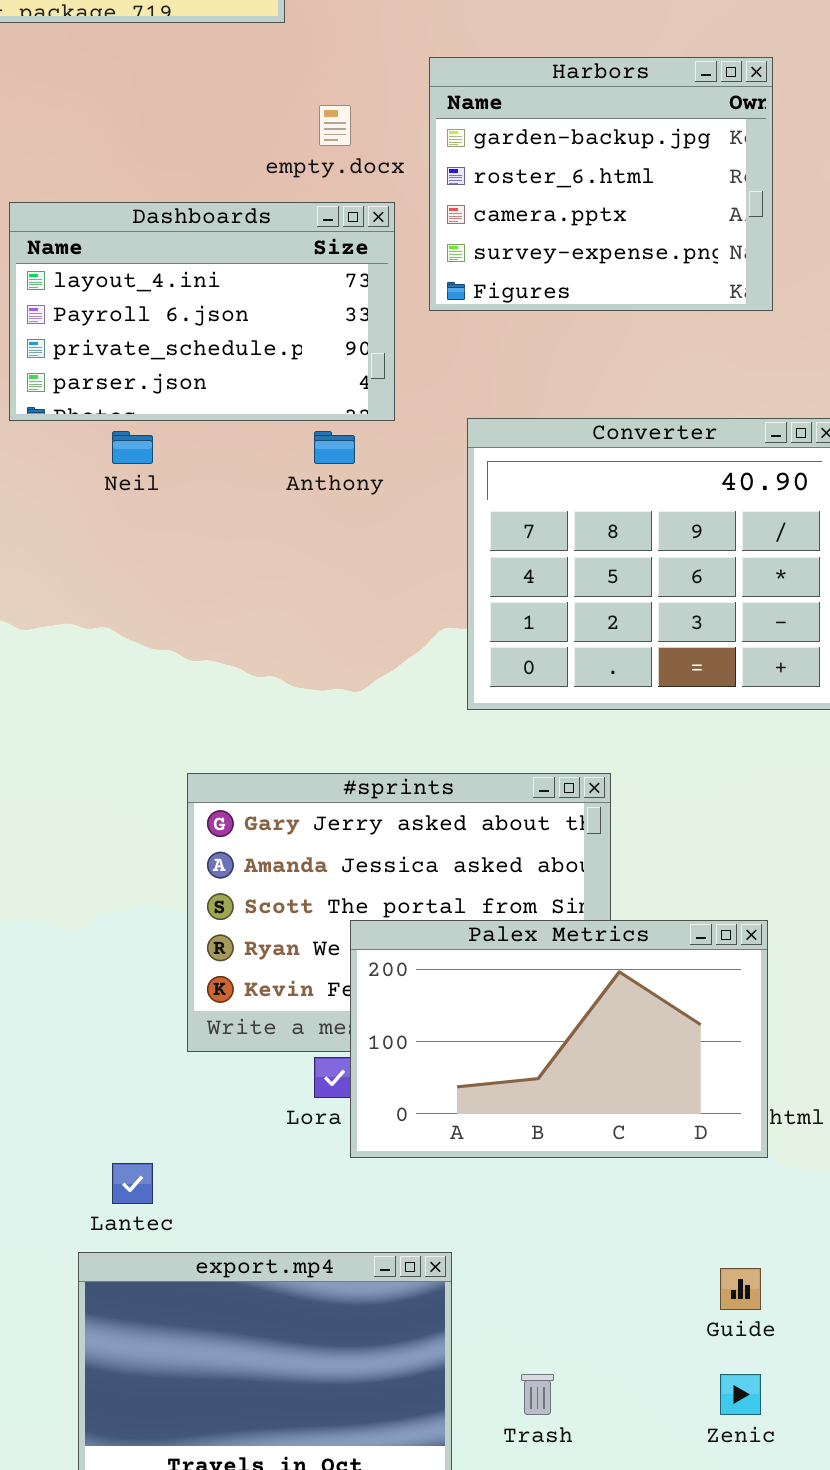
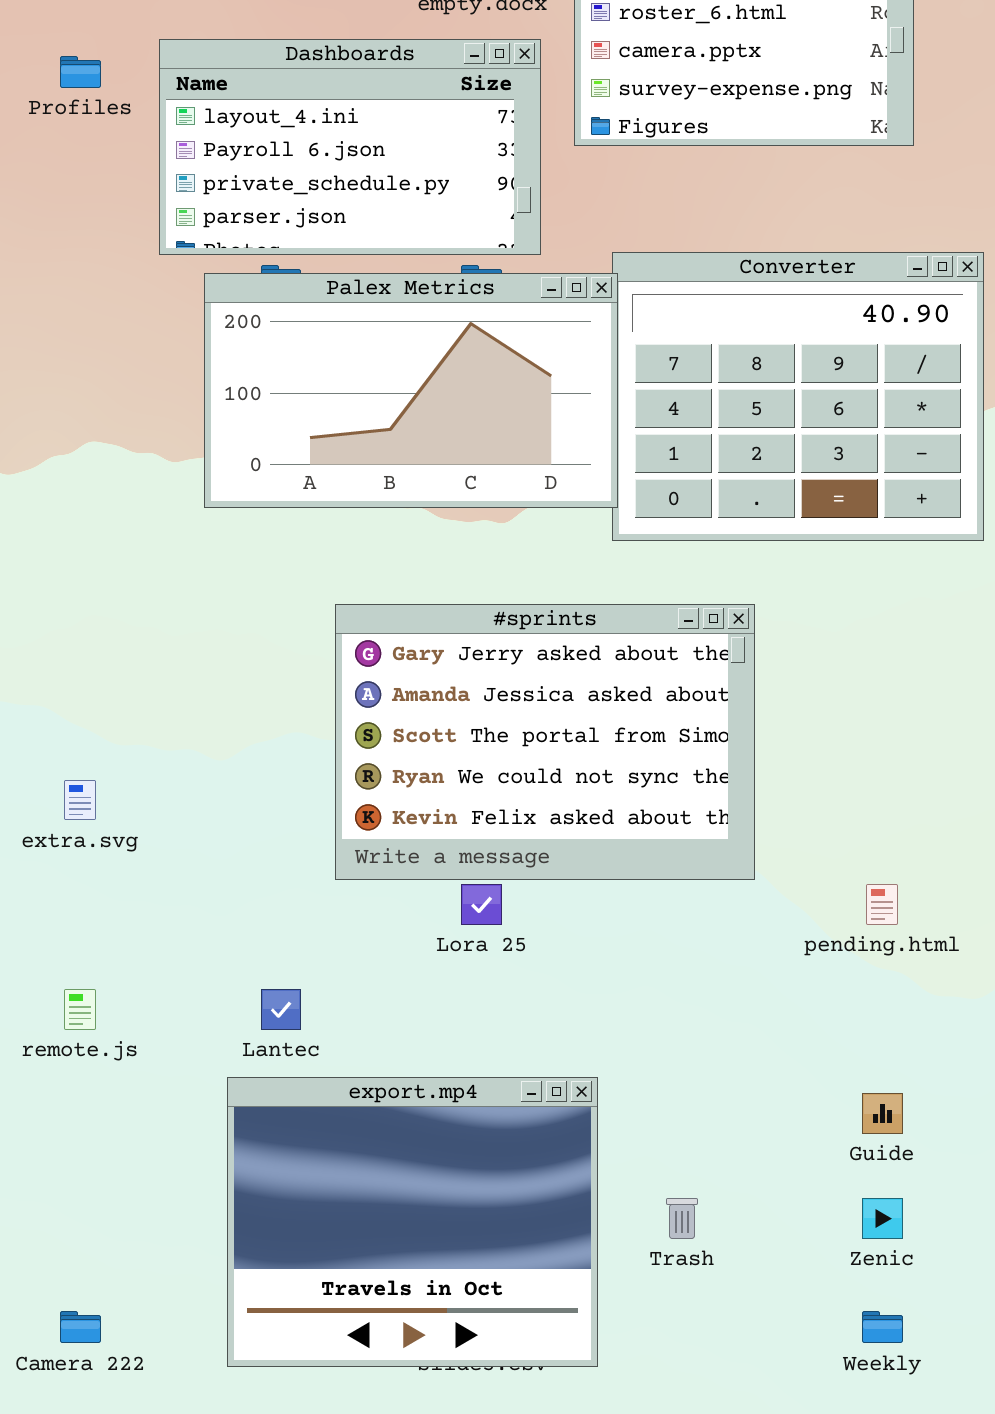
Palex Metrics: [350,920,768,1158] -> [204,273,618,508], moved

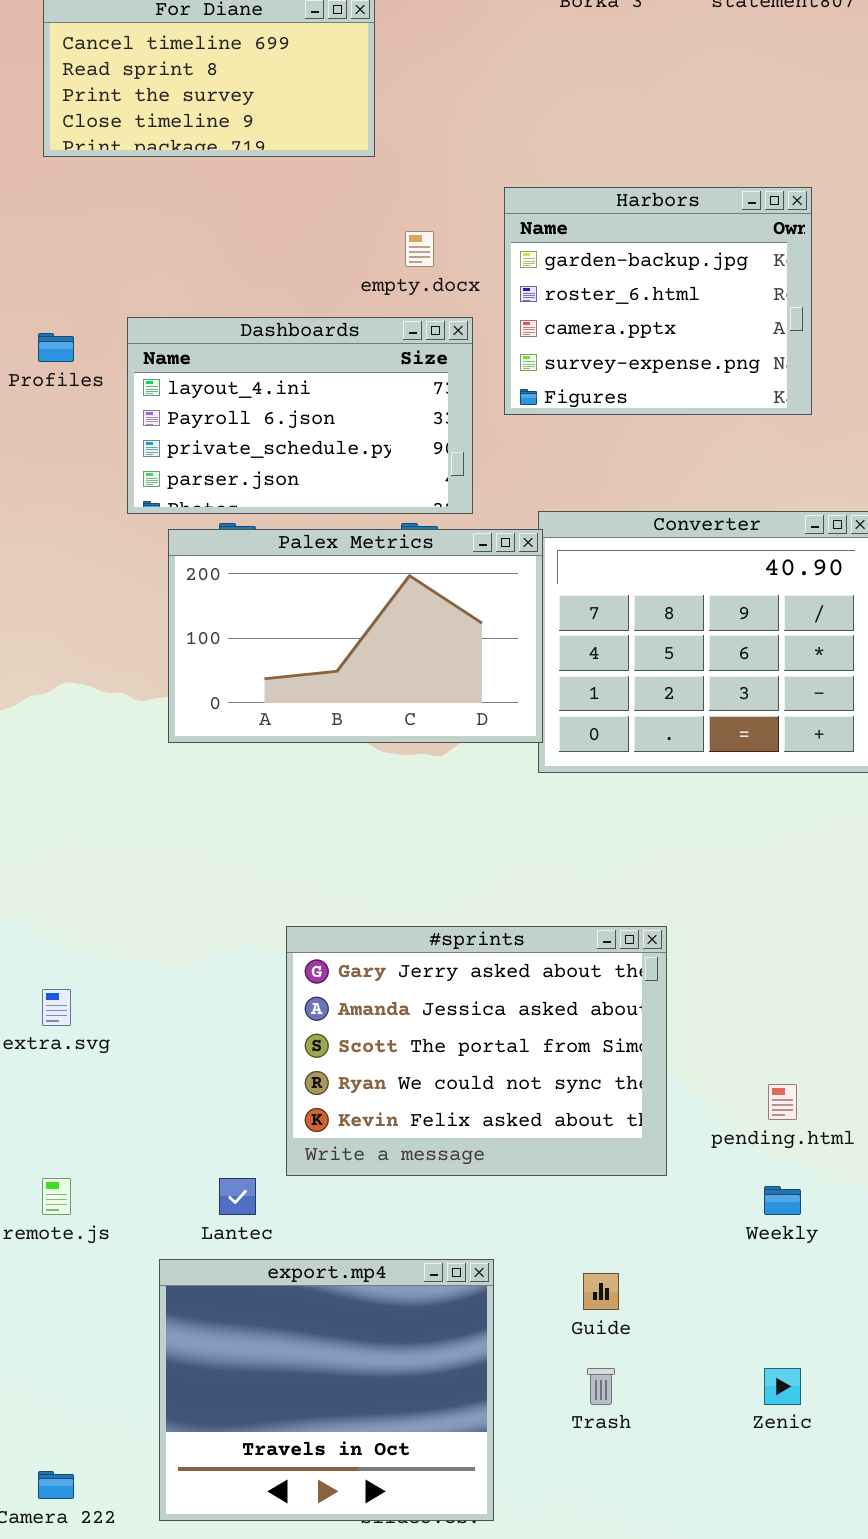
#sprints: [335,604,755,880] -> [286,926,667,1176], moved
export.mp4: [227,1077,598,1367] -> [159,1259,494,1521], moved
Guide: [862,1093,903,1134] -> [583,1273,619,1310], moved
Weekly: [862,1311,903,1343] -> [764,1186,801,1215], moved

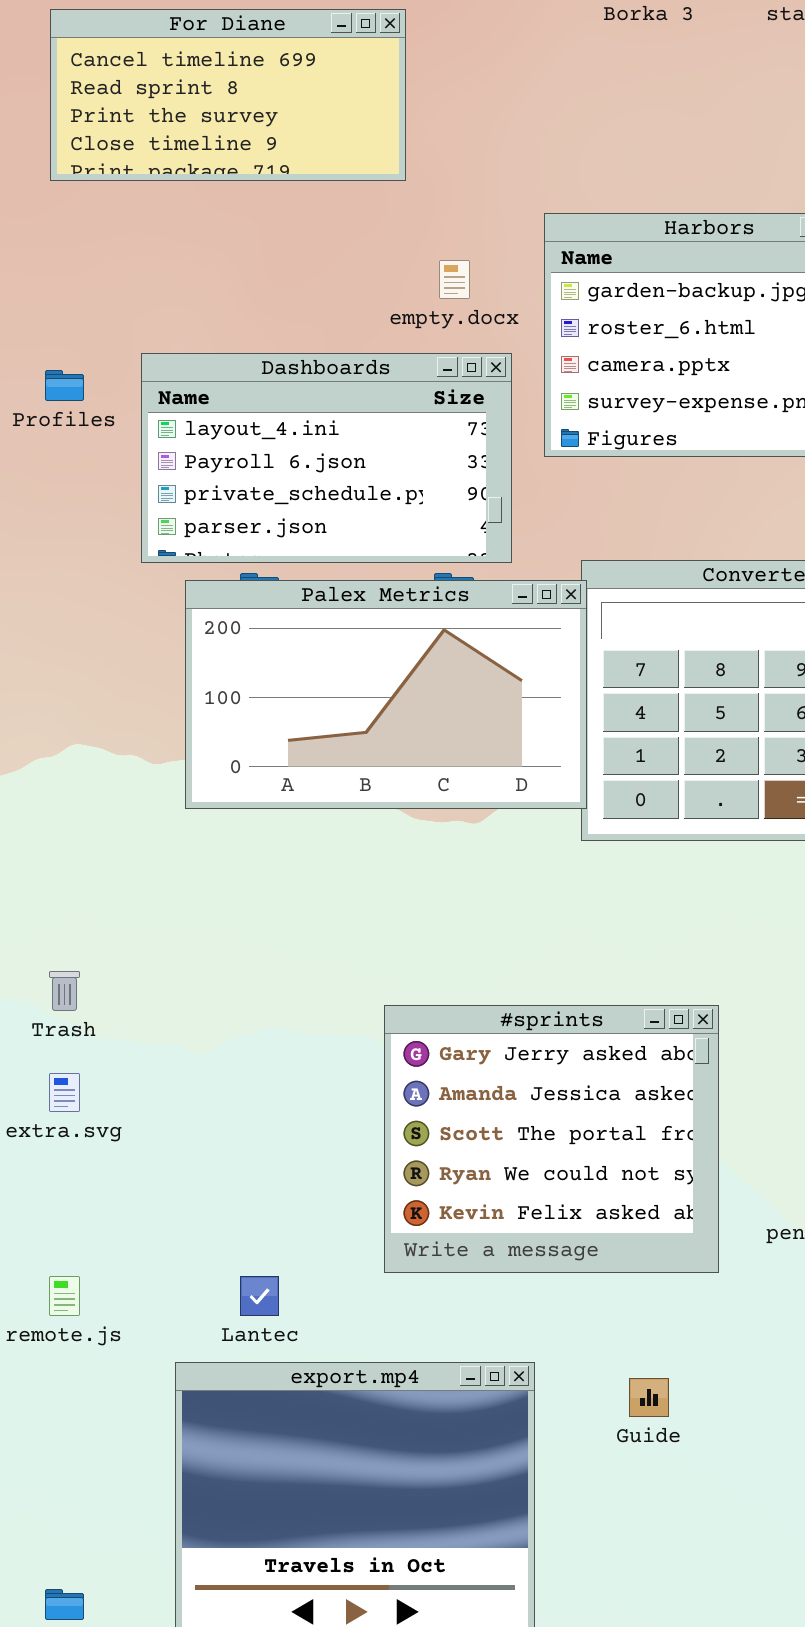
#sprints: [286,926,667,1176] -> [384,1005,719,1273], resized
Trash: [587,1368,615,1405] -> [49,971,80,1011], moved

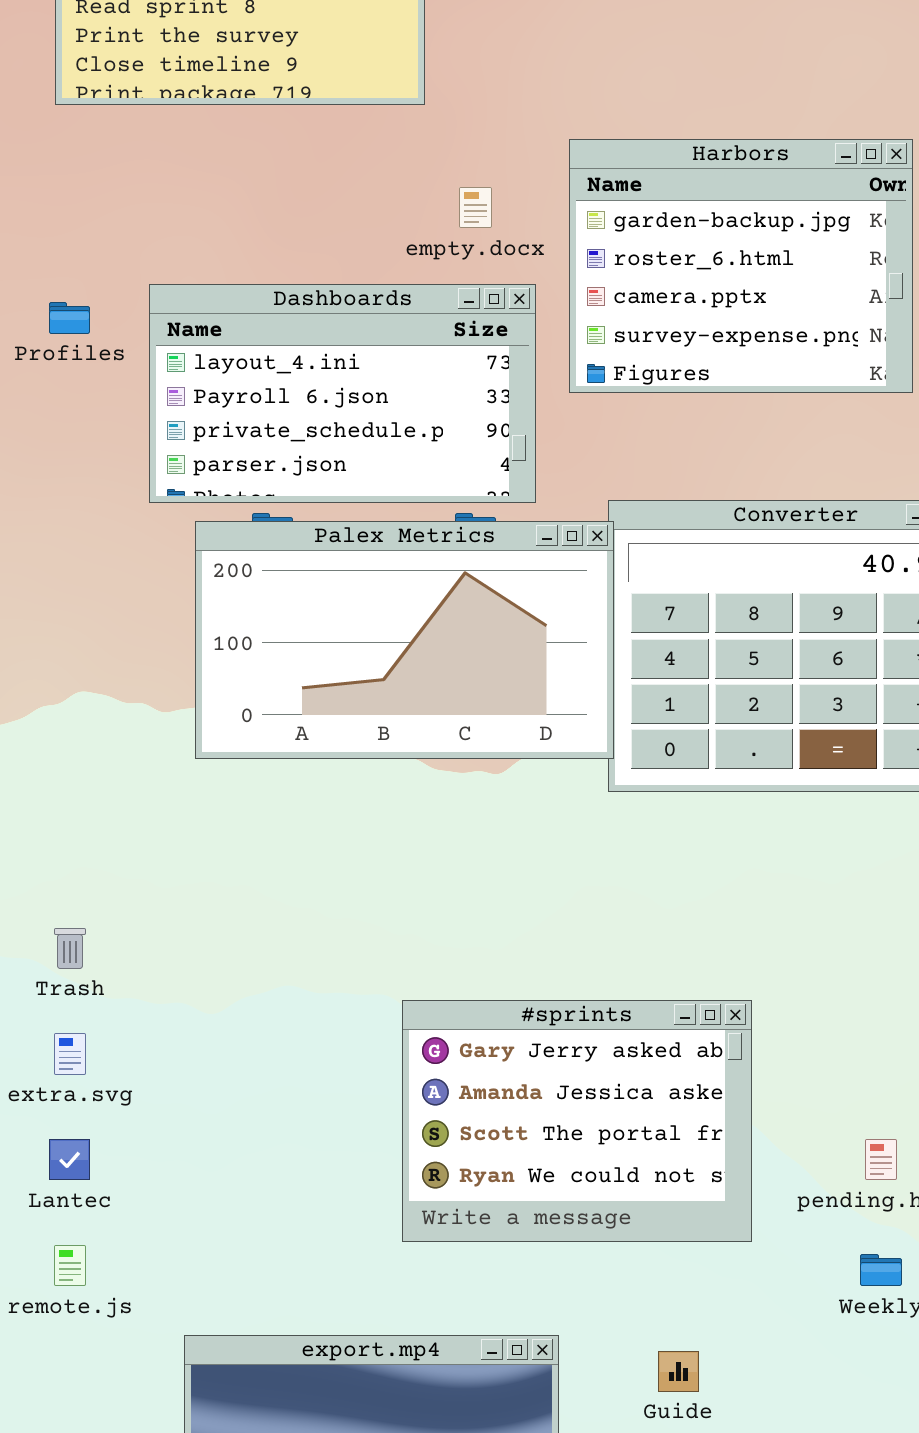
#sprints: [384,1005,719,1273] -> [402,1000,752,1242], resized
Lantec: [240,1276,279,1316] -> [49,1139,90,1180], moved

